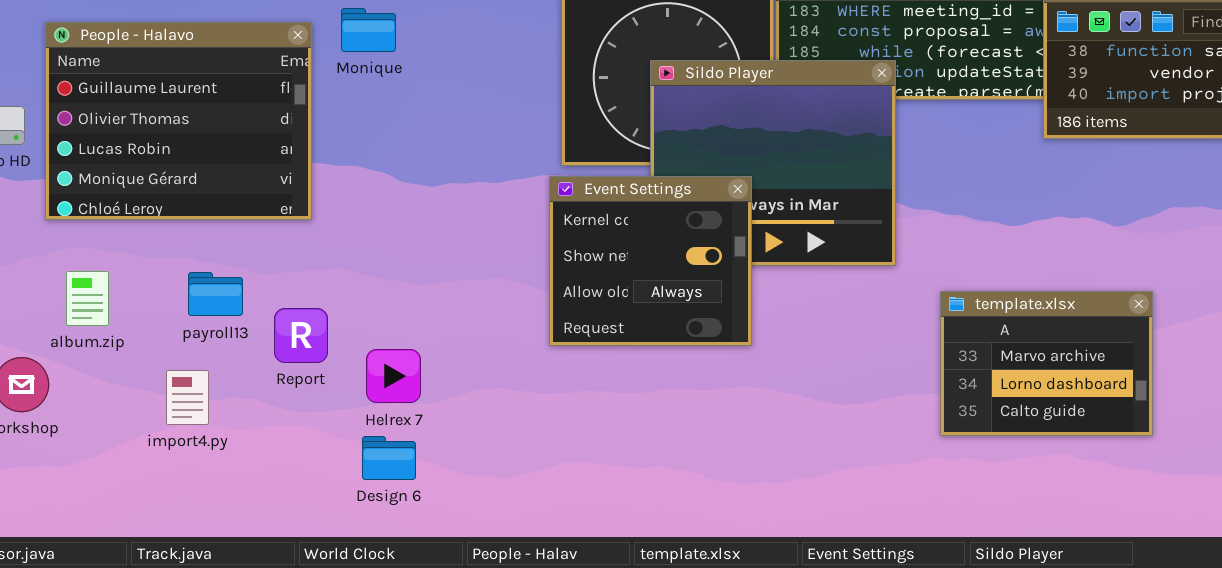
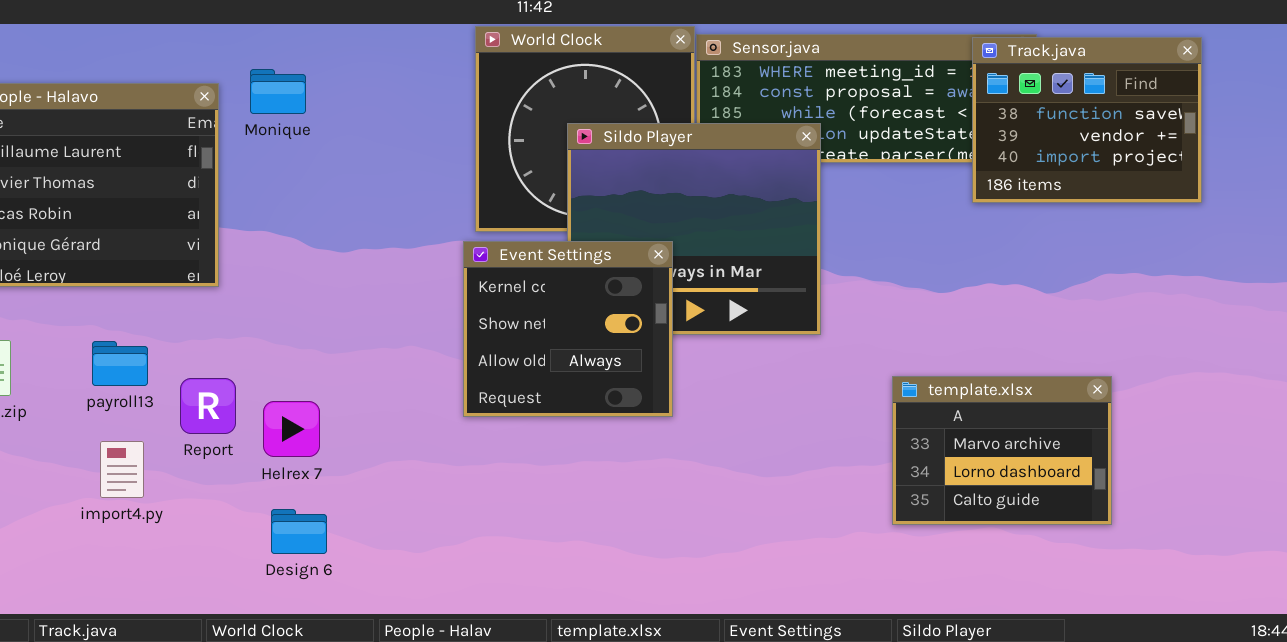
template.xlsx: [940,291,1153,436] -> [892,376,1112,525], moved
Helrex 7: [366,349,421,403] -> [263,401,320,457], moved
import4.py: [166,370,209,425] -> [100,441,144,498], moved

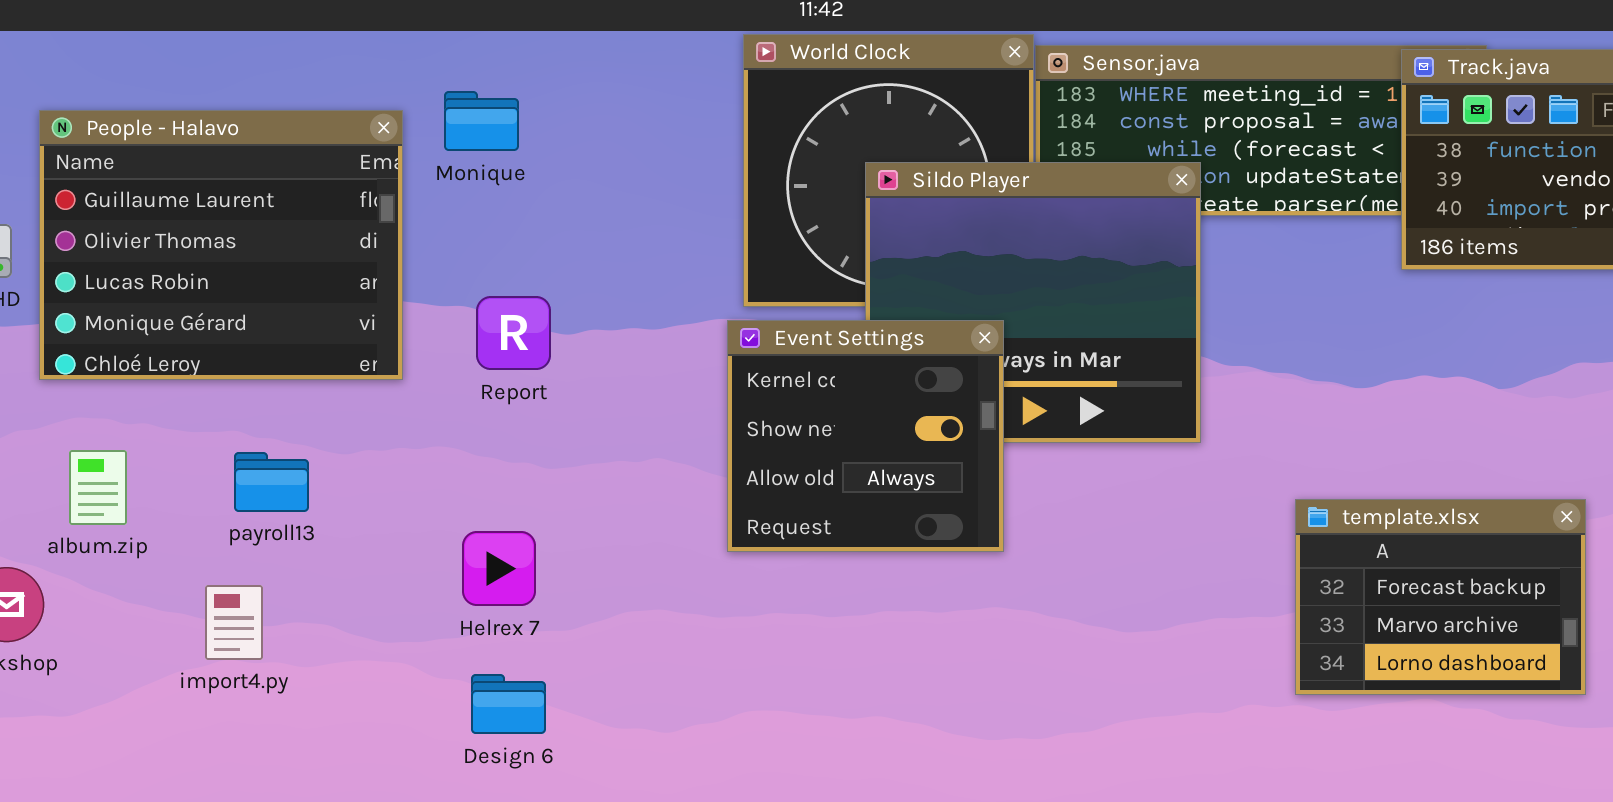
template.xlsx: [892,376,1112,525] -> [1295,499,1586,695], scrolled up 1 row
Report: [180,378,236,434] -> [476,296,551,370], moved
import4.py: [100,441,144,498] -> [205,585,263,660], moved

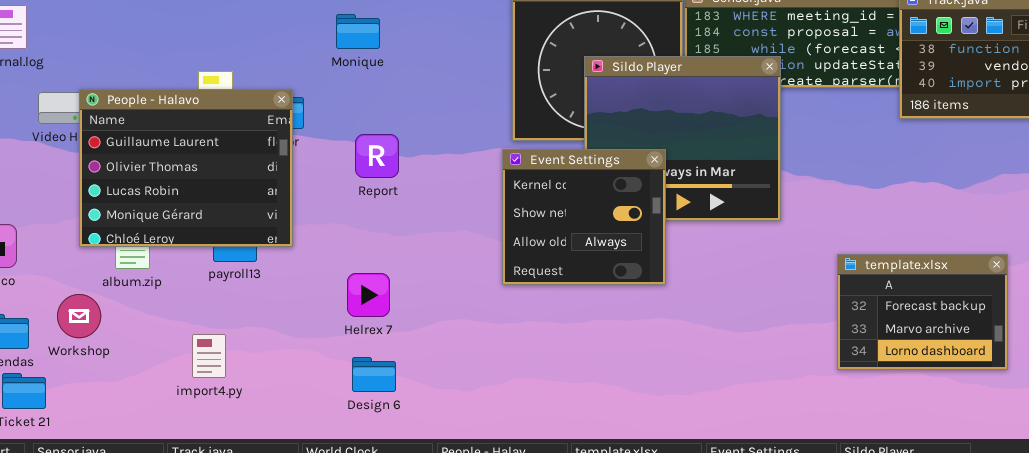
People - Halavo: [39,110,403,380] -> [79,89,293,247], moved
import4.py: [205,585,263,660] -> [192,334,226,378], moved

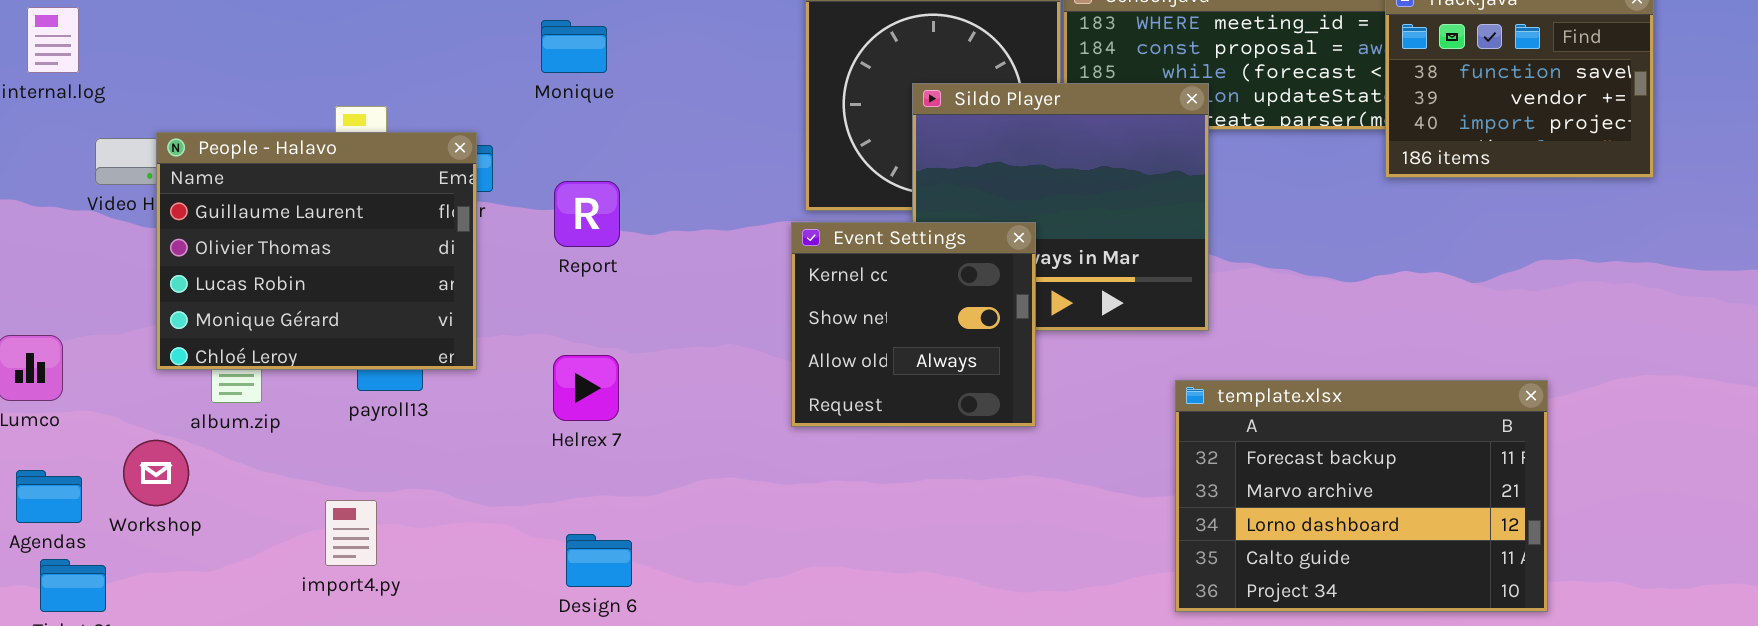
Report: [355,134,399,178] -> [554,181,620,247], moved
template.xlsx: [837,254,1008,370] -> [1175,380,1548,612], resized
Helrex 7: [347,273,390,317] -> [553,355,619,421], moved

